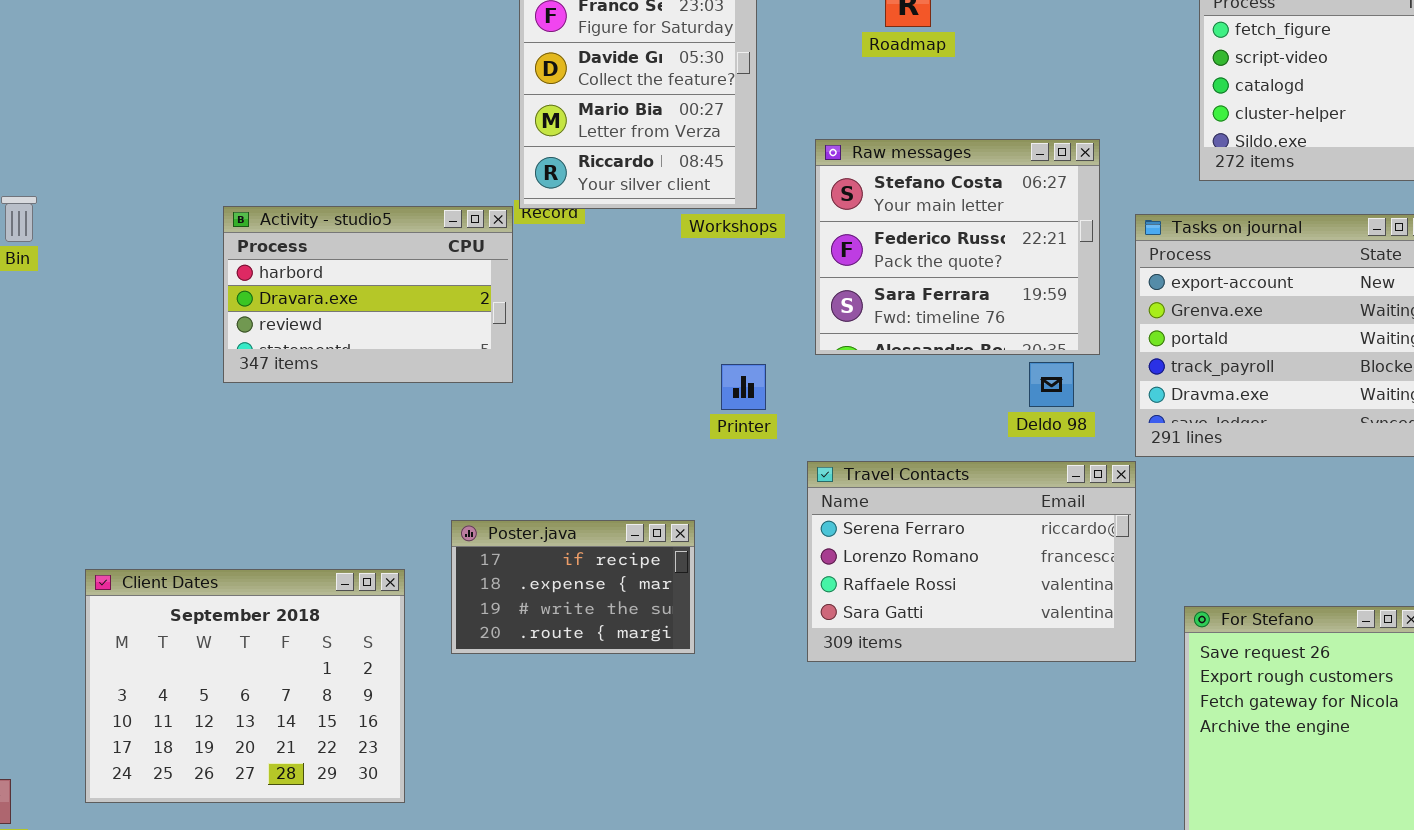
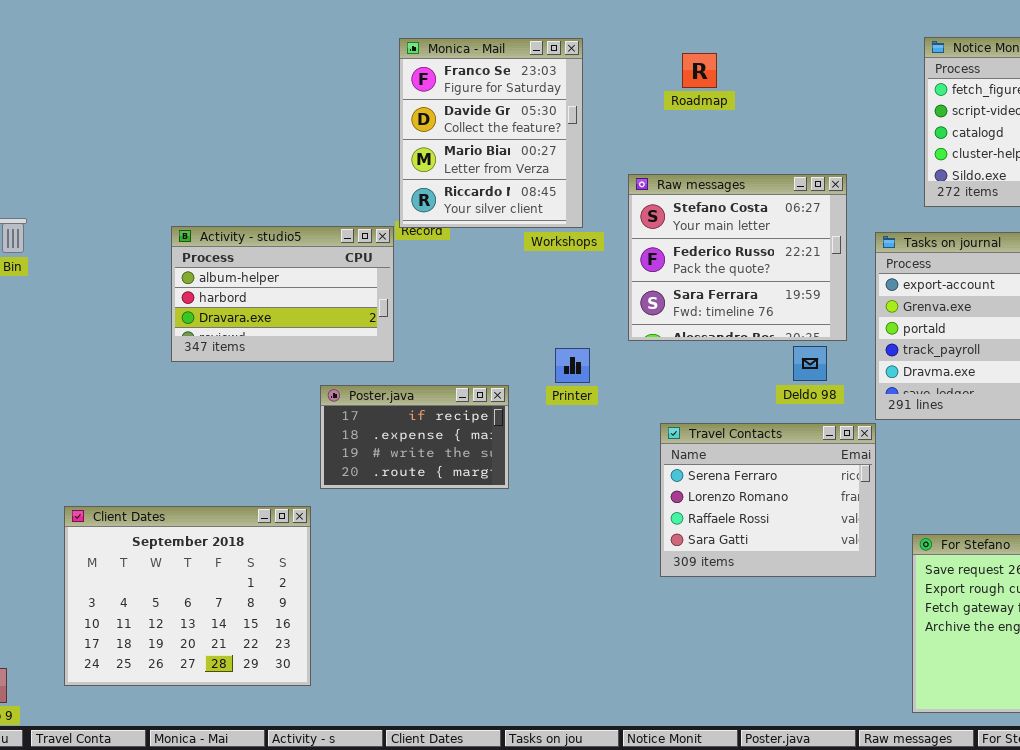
Activity - studio5: [223,206,513,383] -> [171,226,394,362], scrolled up 1 row
Travel Contacts: [807,461,1136,662] -> [660,423,876,577], resized
Poster.java: [451,520,695,654] -> [320,385,509,489], moved

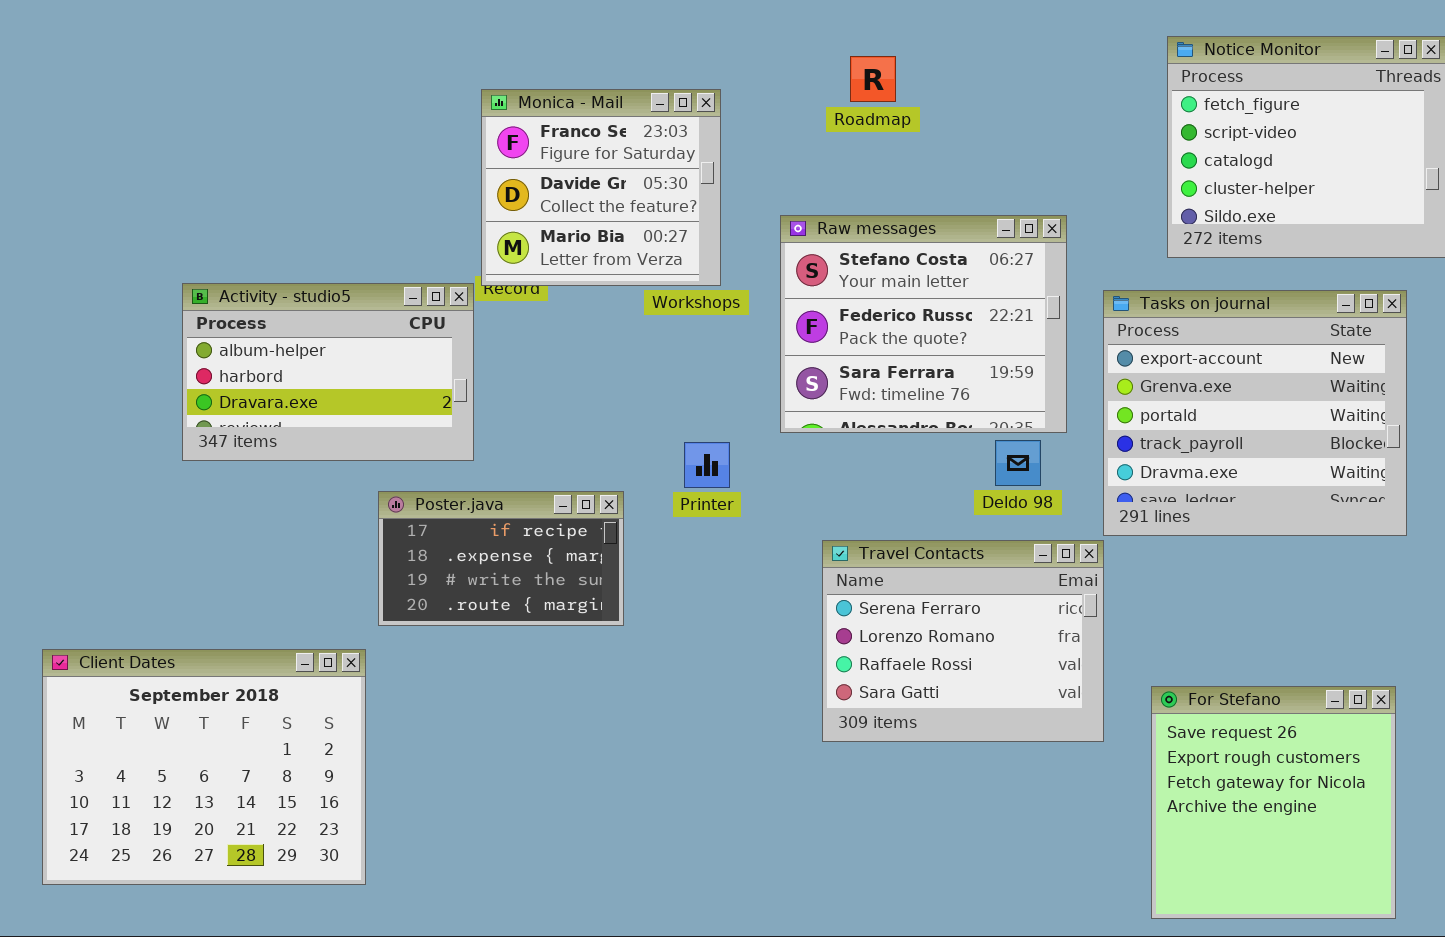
Monica - Mail: [399,38,583,228] -> [481,89,721,286], resized

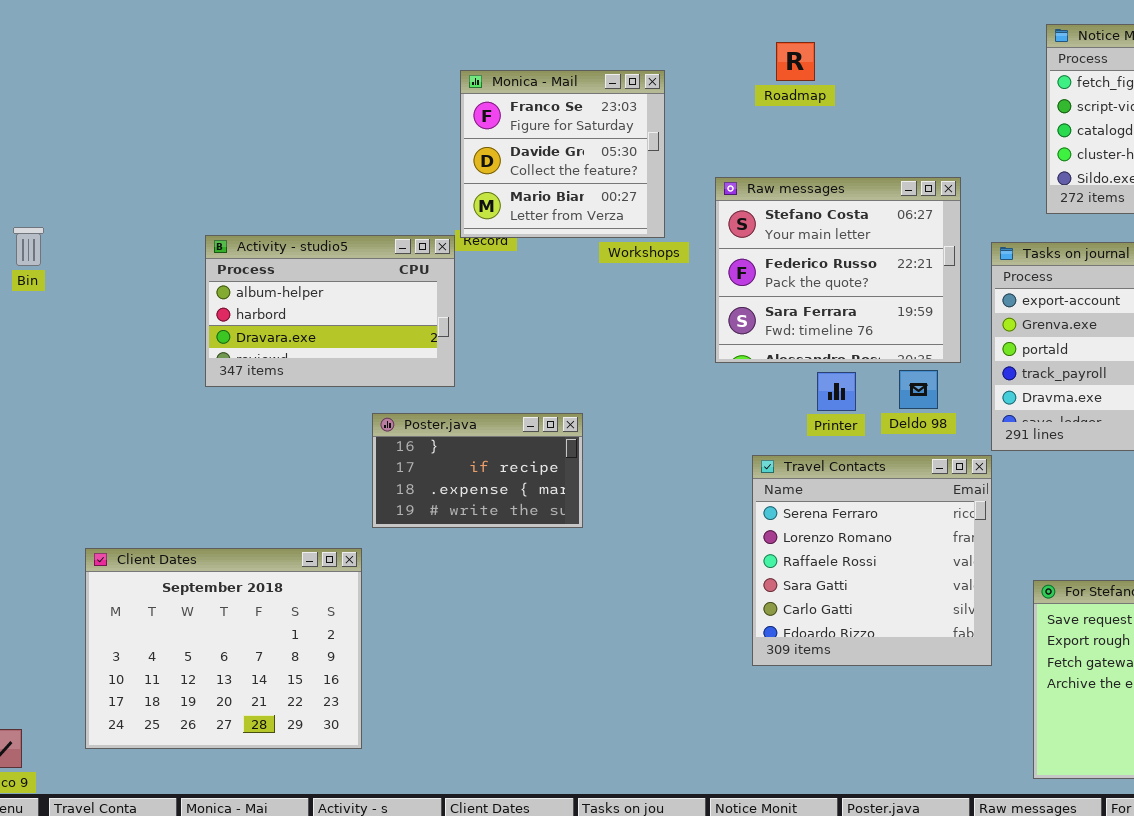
Printer: [684,442,730,488] -> [817,372,856,411], moved
Poster.java: [378,491,624,626] -> [372,413,583,528], scrolled up 1 row
Travel Contacts: [822,540,1104,742] -> [752,455,992,666], resized

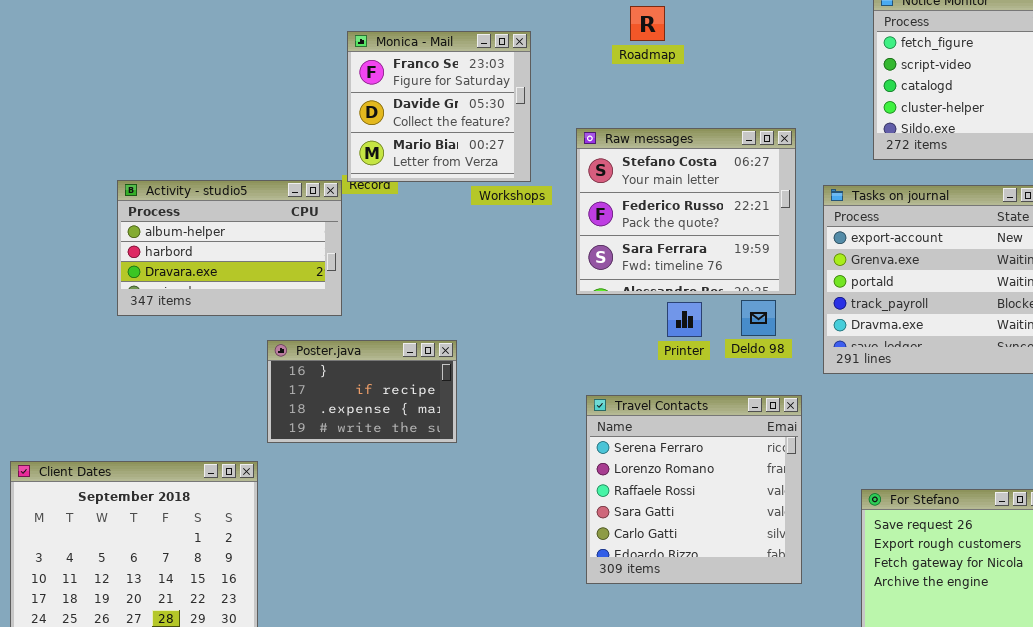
Travel Contacts: [752,455,992,666] -> [586,395,802,584], moved

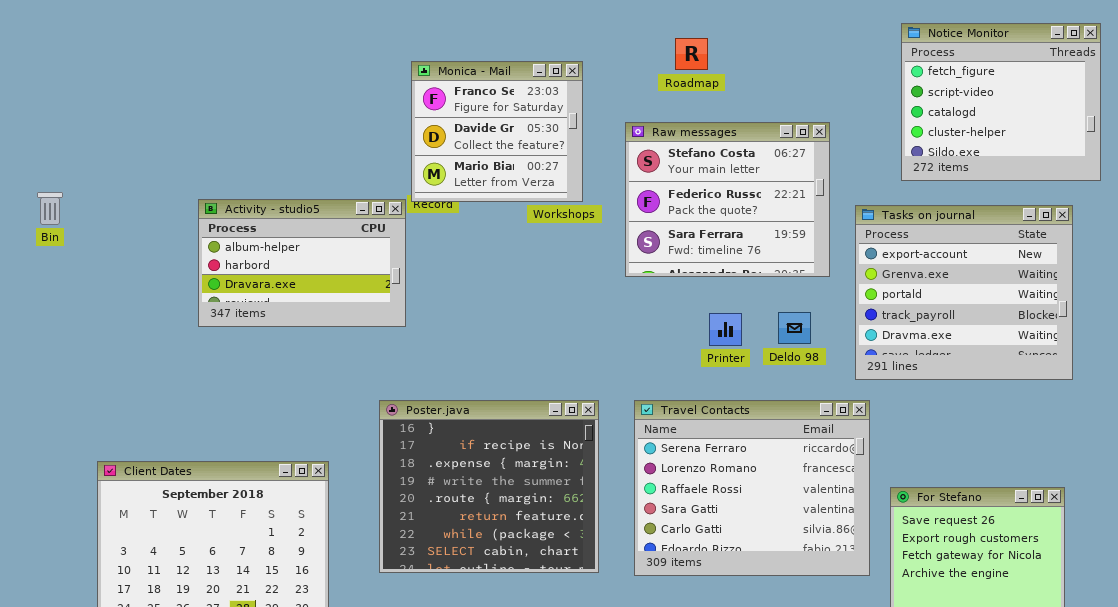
Raw messages: [576,128,796,295] -> [625,122,830,277], moved
Poster.java: [267,340,457,443] -> [379,400,599,573], moved, resized
Travel Contacts: [586,395,802,584] -> [634,400,870,576], resized

